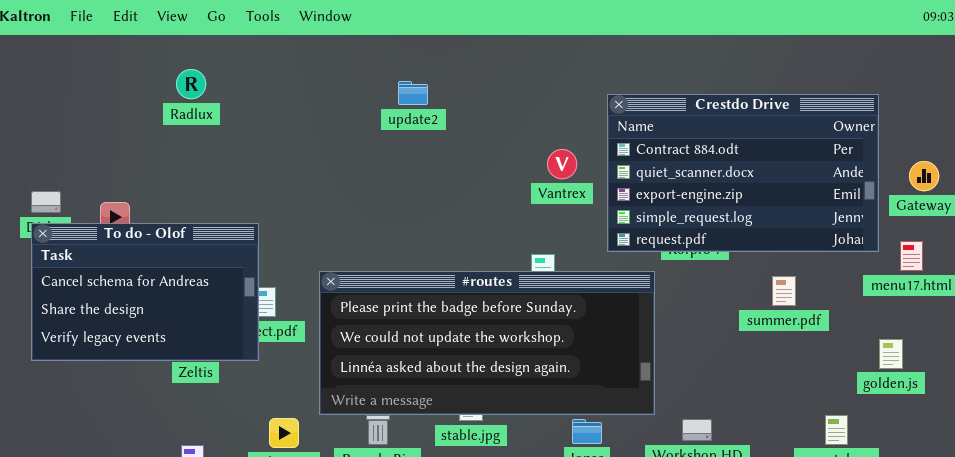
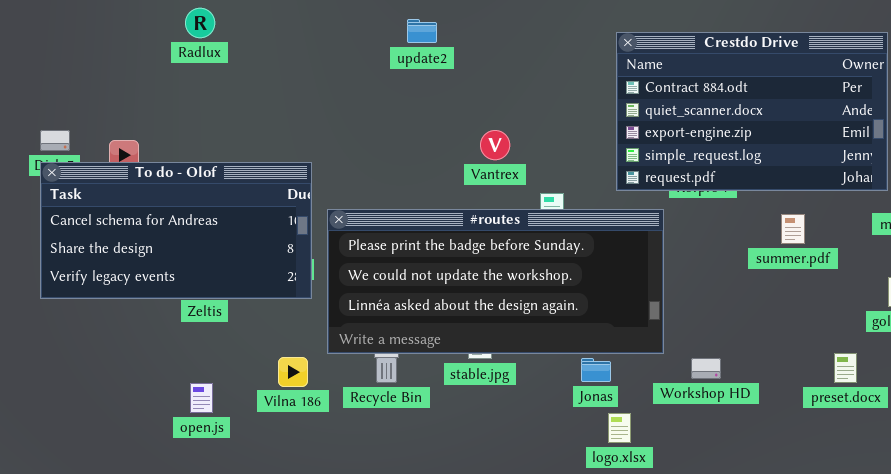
Vantrex: [547,149,577,179] -> [480,130,510,160], moved
To do - Olof: [31,223,259,361] -> [40,162,312,299], resized

